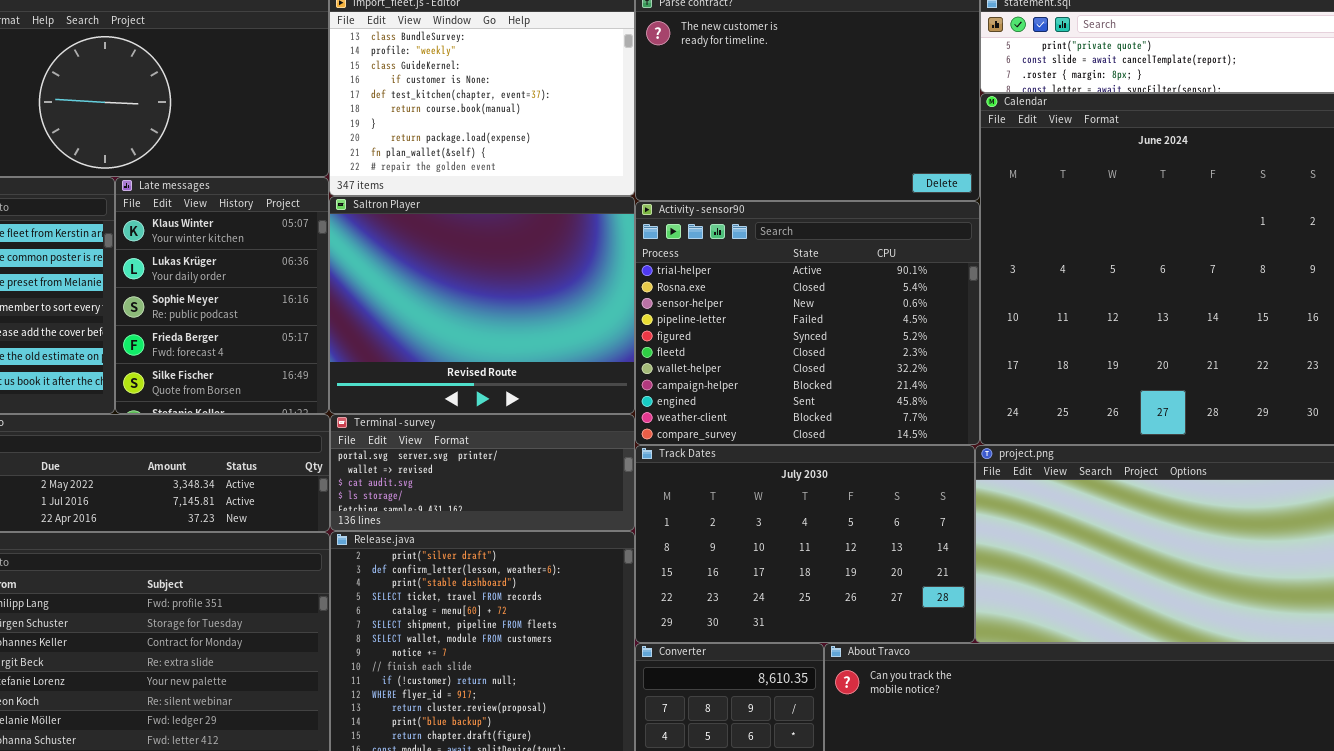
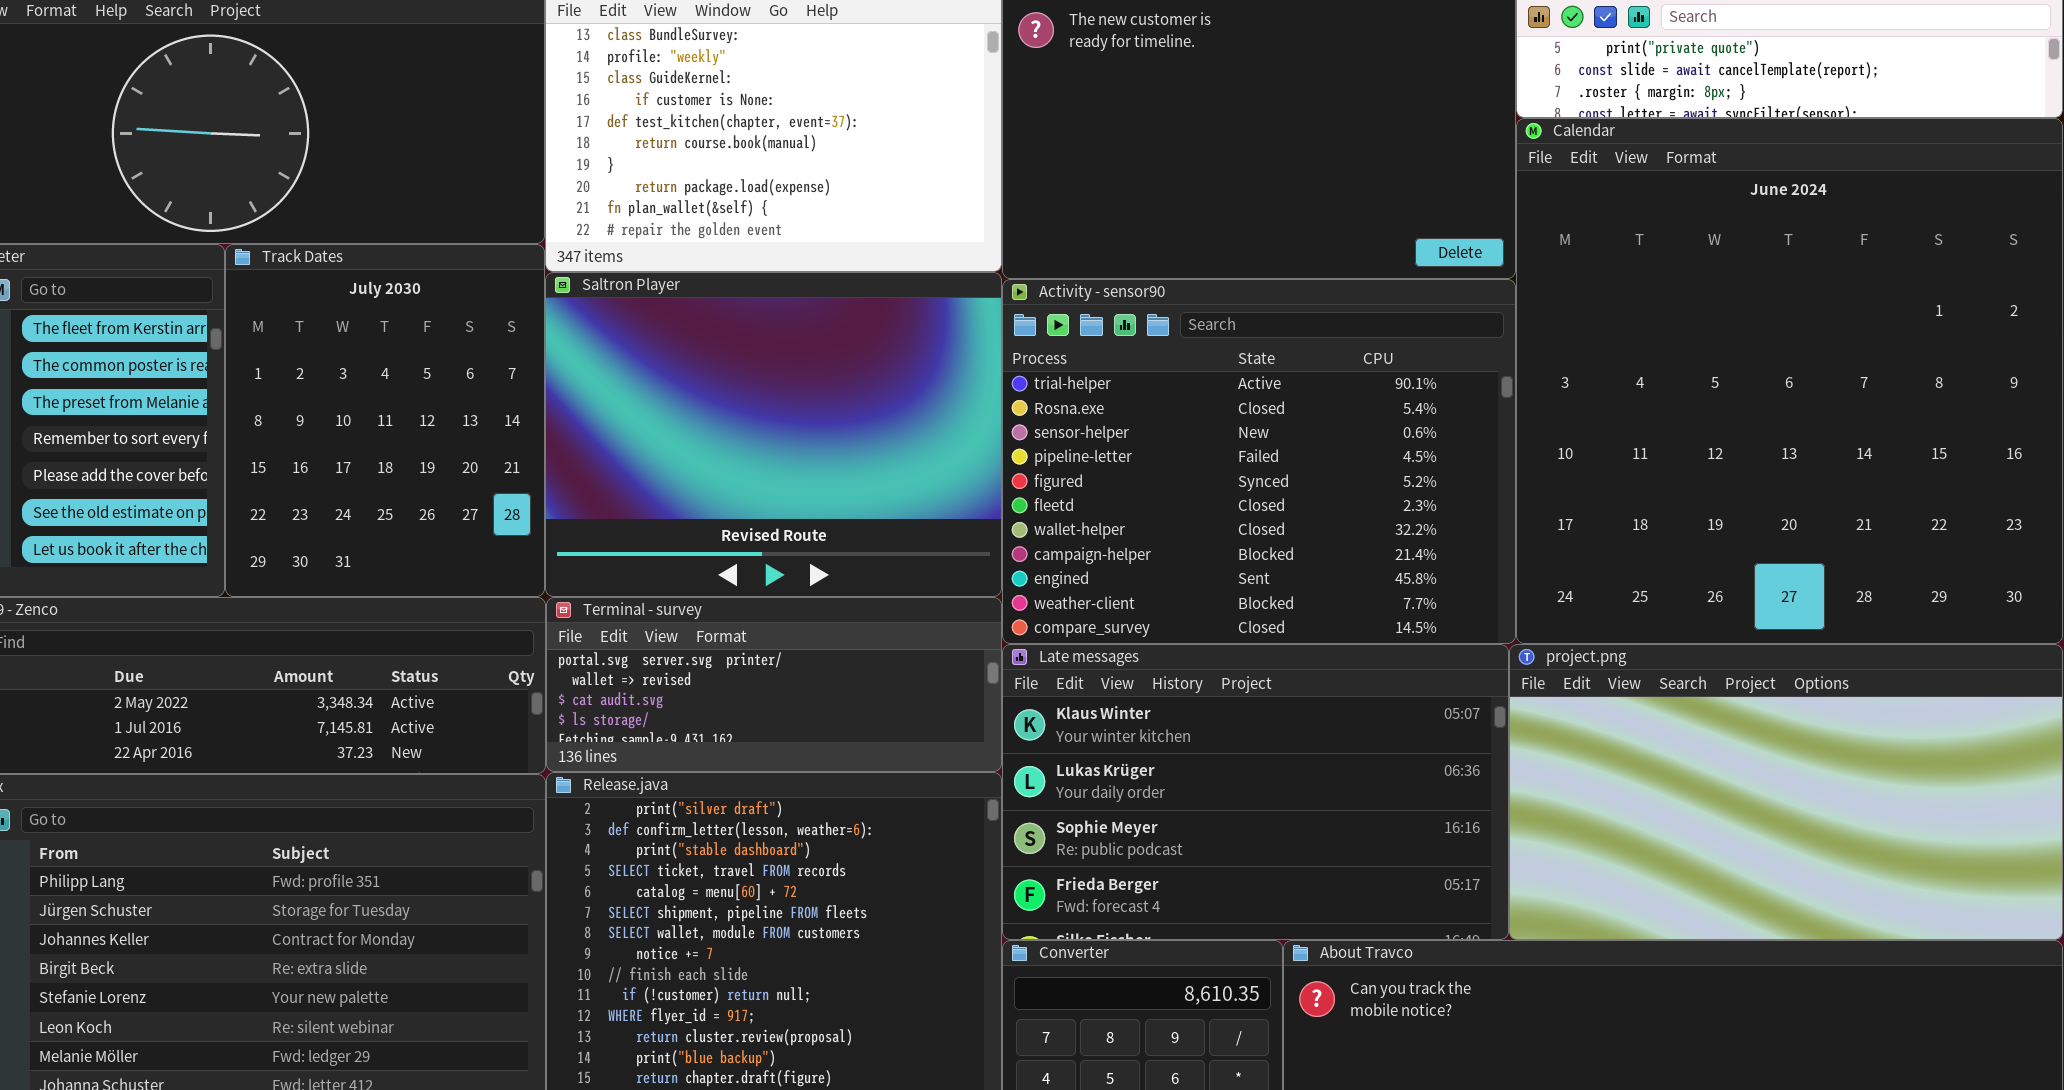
Late messages: [115,177,329,414] -> [1002,644,1509,940], moved, resized
Track Dates: [635,445,975,643] -> [225,244,545,597], moved, resized

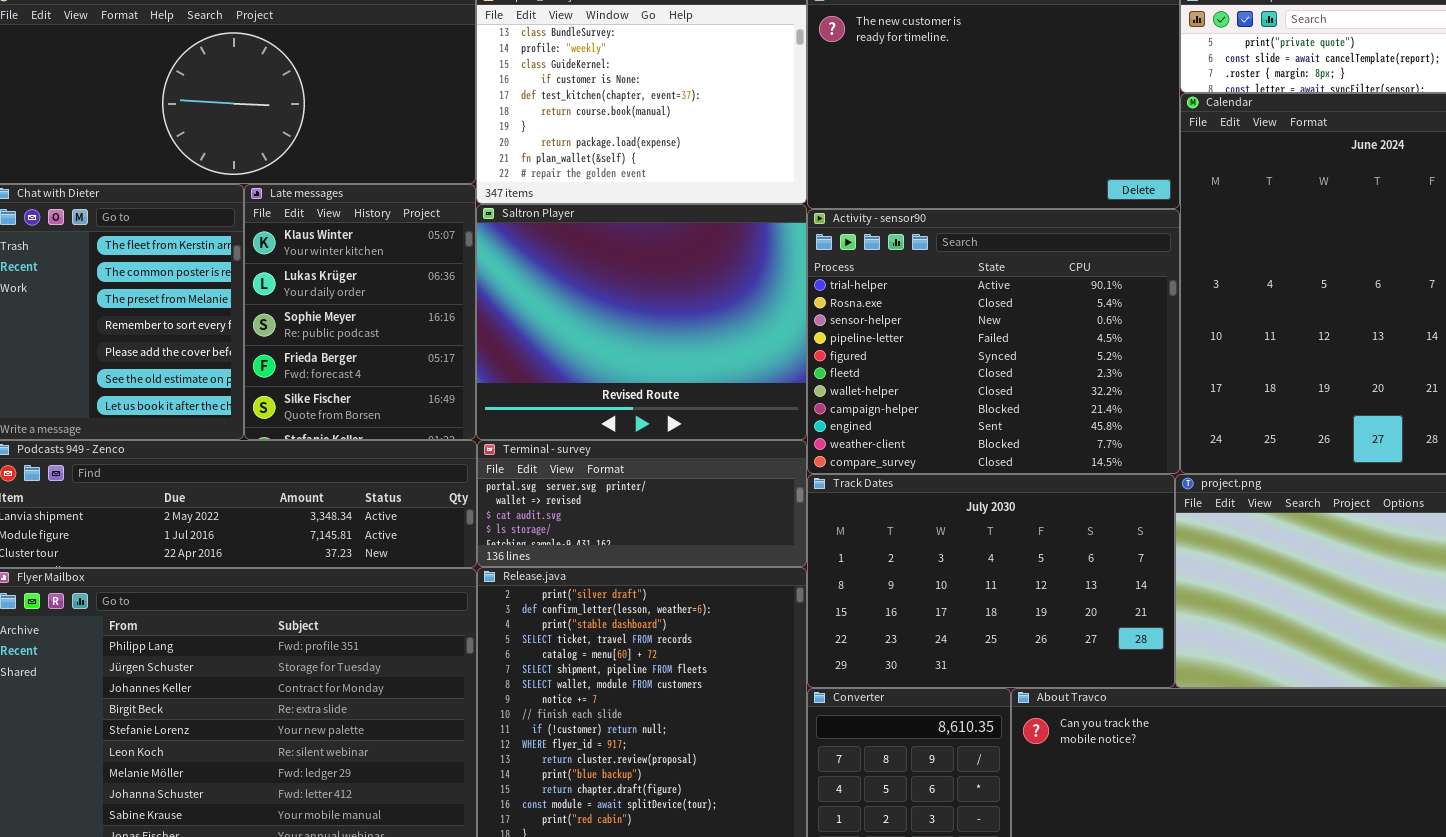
Track Dates: [225,244,545,597] -> [807,474,1175,688], moved, resized
Late messages: [1002,644,1509,940] -> [244,184,476,440], moved, resized

